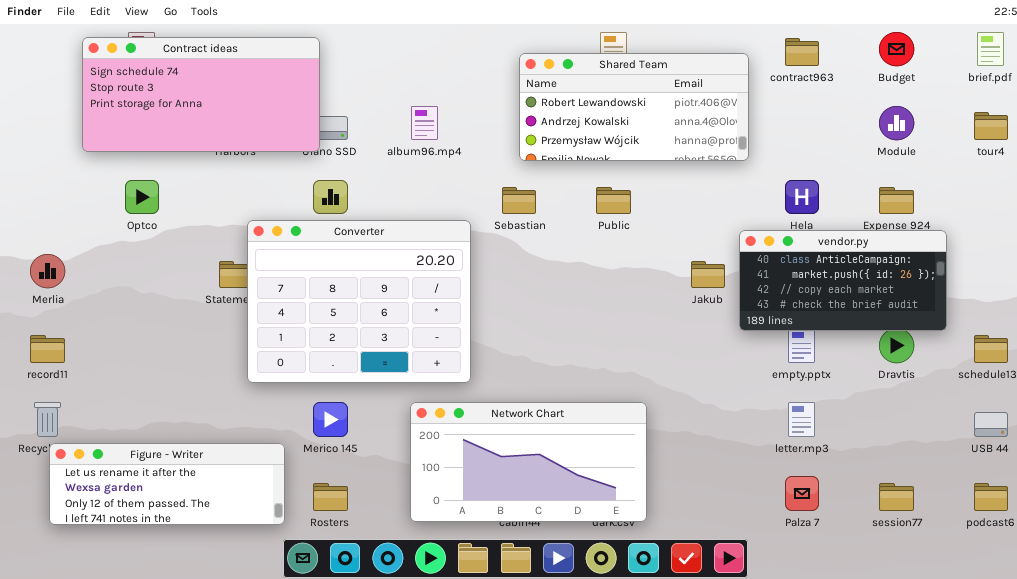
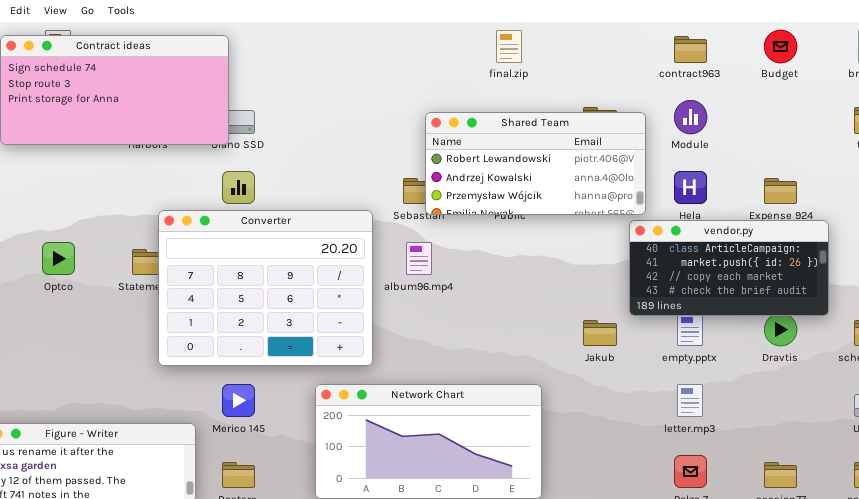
Shared Team: [519,53,749,161] -> [425,112,646,215], moved
album96.mp4: [411,106,438,140] -> [406,242,432,275], moved
Module: [879,106,914,140] -> [674,100,707,134], moved
Optco: [125,180,159,214] -> [42,242,75,275], moved
Jakub: [691,261,725,288] -> [583,320,617,346], moved

